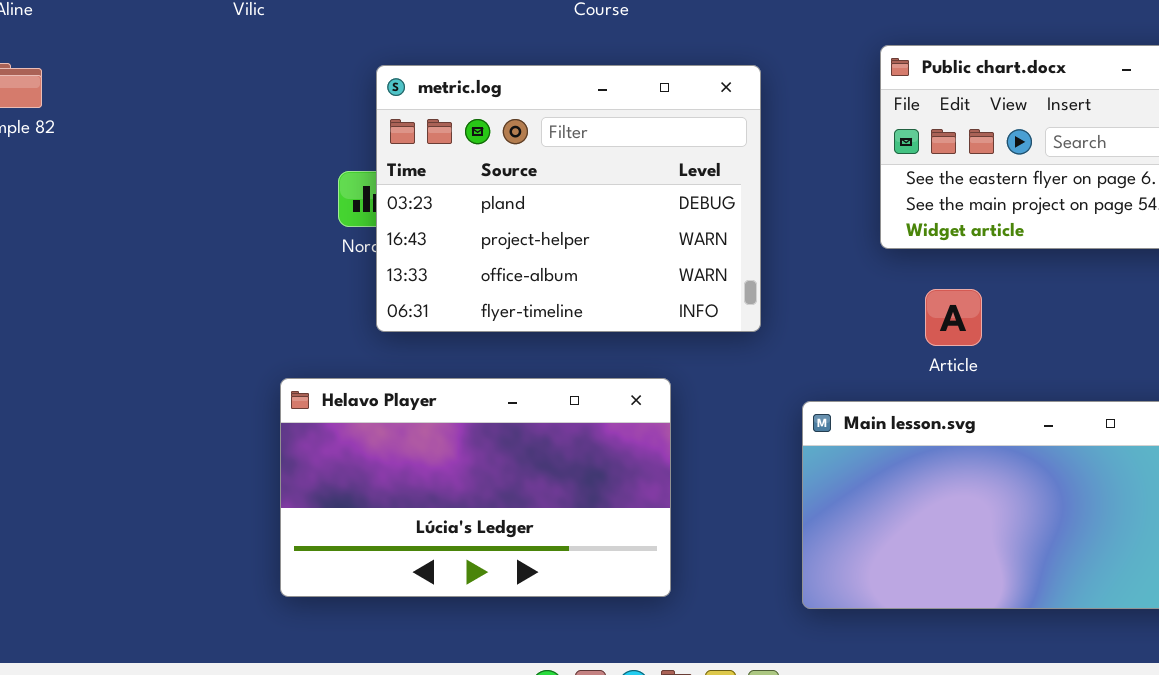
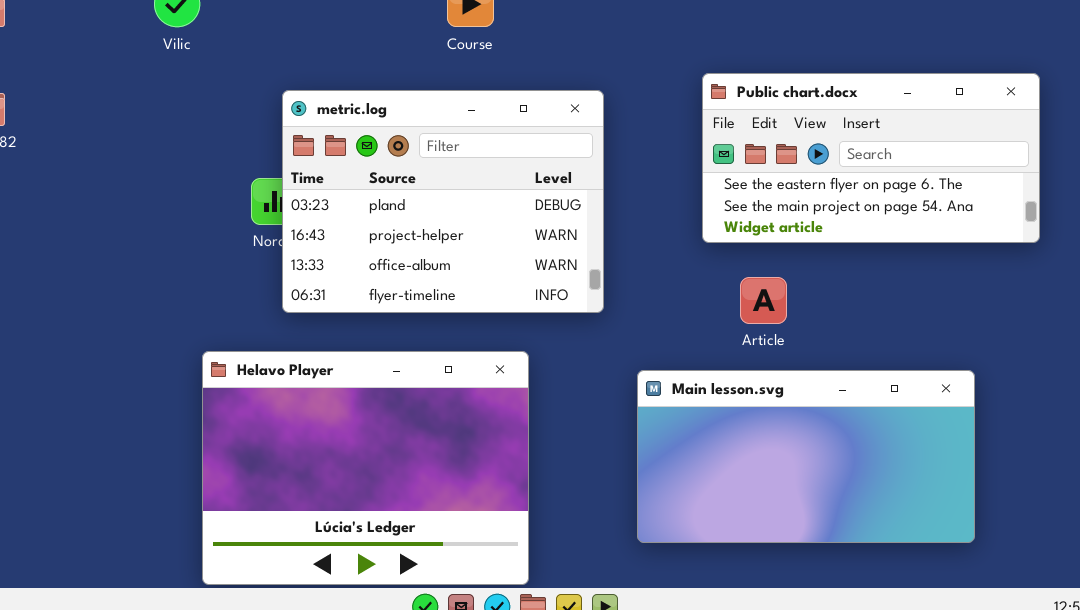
Helavo Player: [280,378,671,597] -> [202,351,529,585], resized

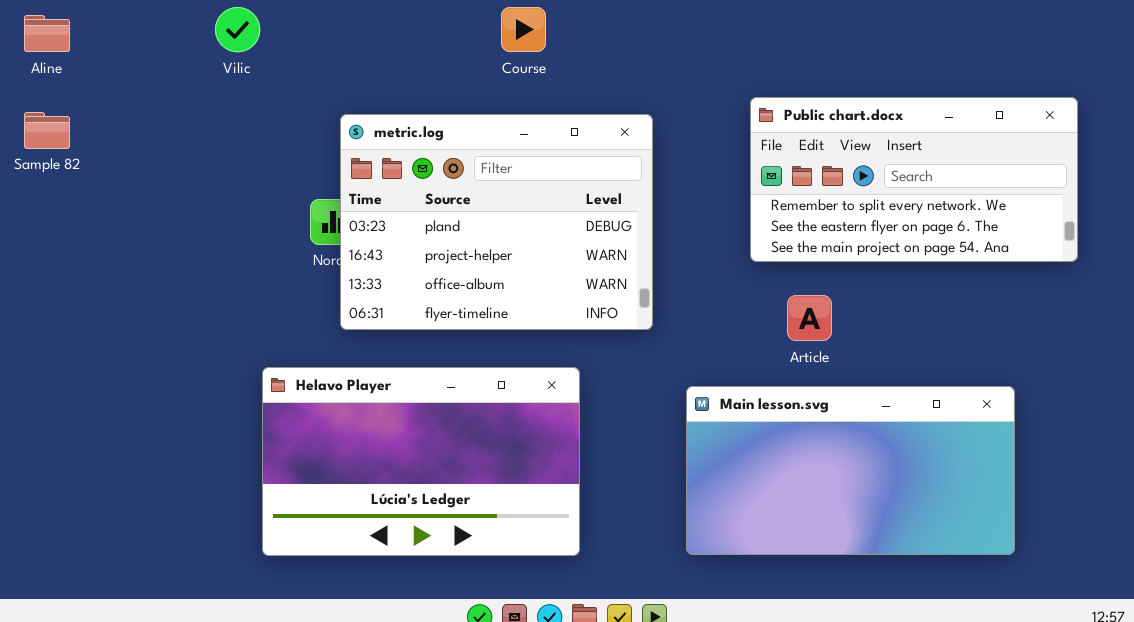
Public chart.docx: [702,73,1040,243] -> [750,97,1078,262], scrolled up 1 row
Helavo Player: [202,351,529,585] -> [262,367,580,556], resized

